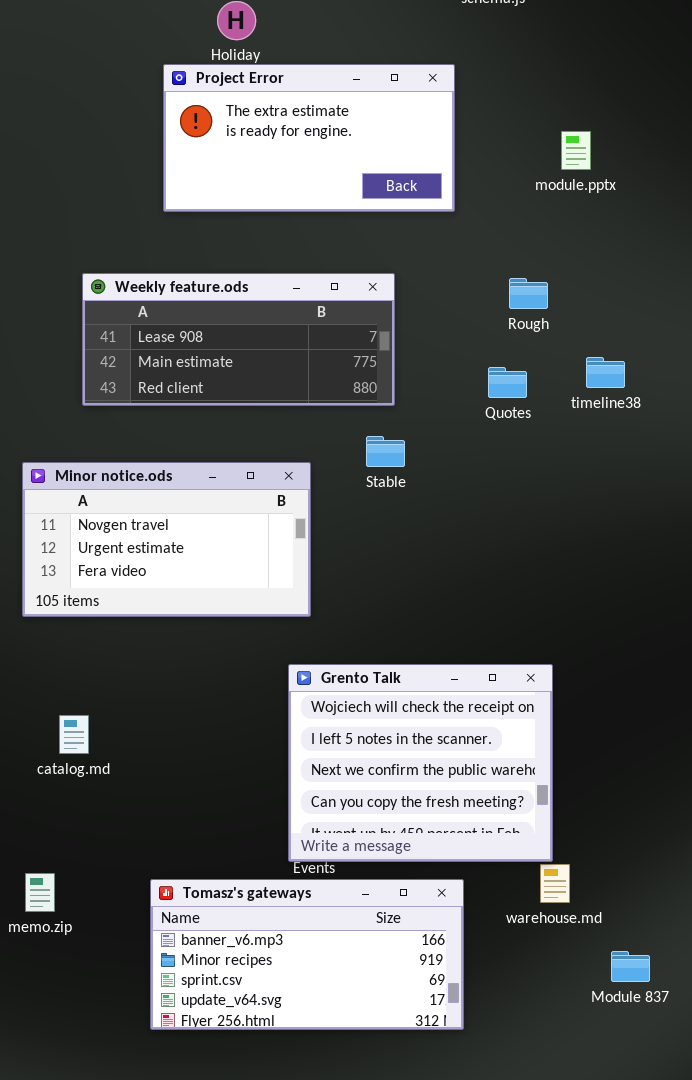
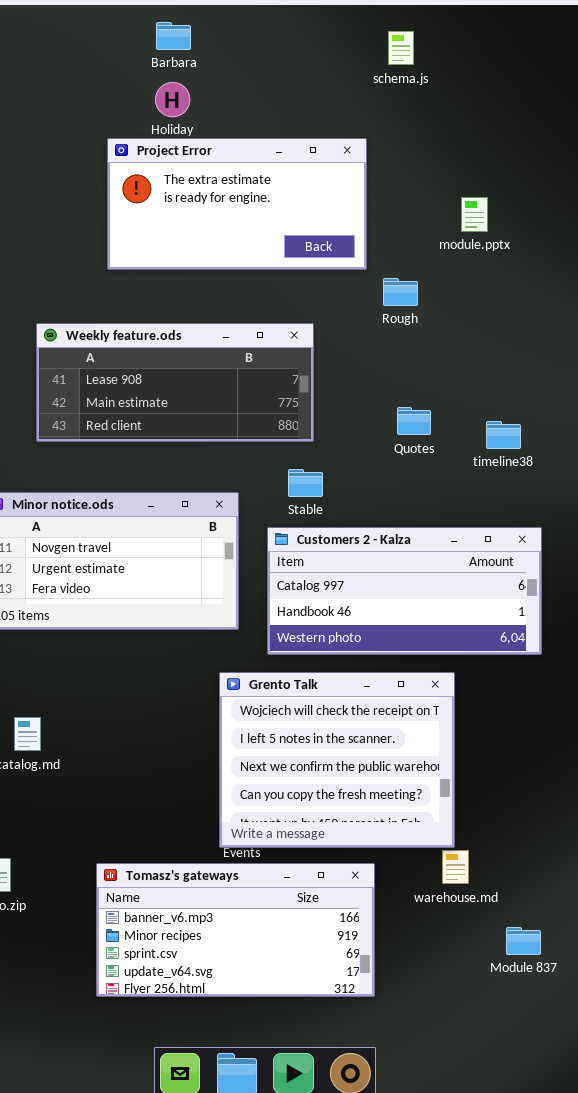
Rough: [509,278,548,309] -> [383,278,418,306], moved
timeline38: [586,357,625,388] -> [486,421,521,449], moved
Customers 2 - Kalza: none -> [267,527,542,655], opened

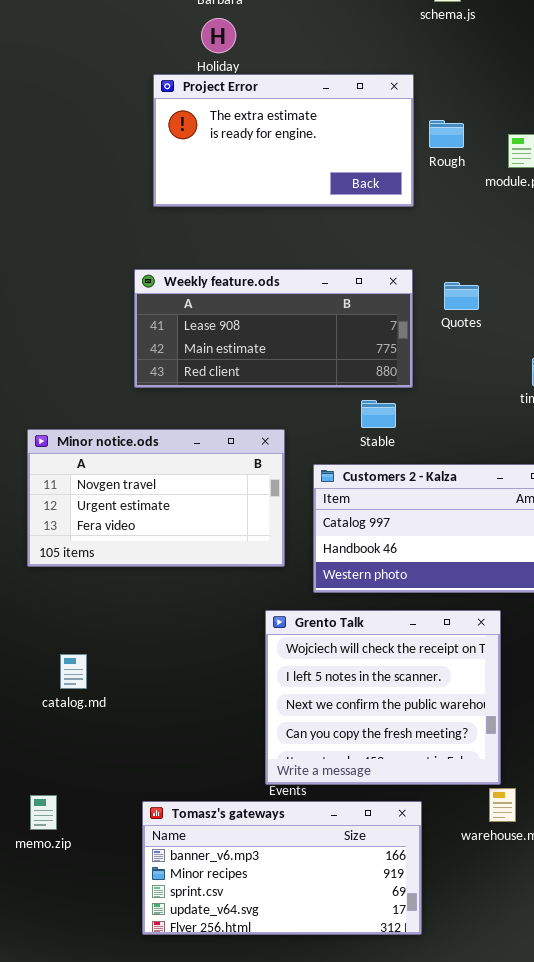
Rough: [383,278,418,306] -> [429,120,464,148], moved
Weekly feature.ods: [36,323,314,442] -> [134,269,413,388], moved
Quotes: [397,407,431,435] -> [444,282,479,310], moved
Stable: [288,469,323,497] -> [361,400,396,428], moved

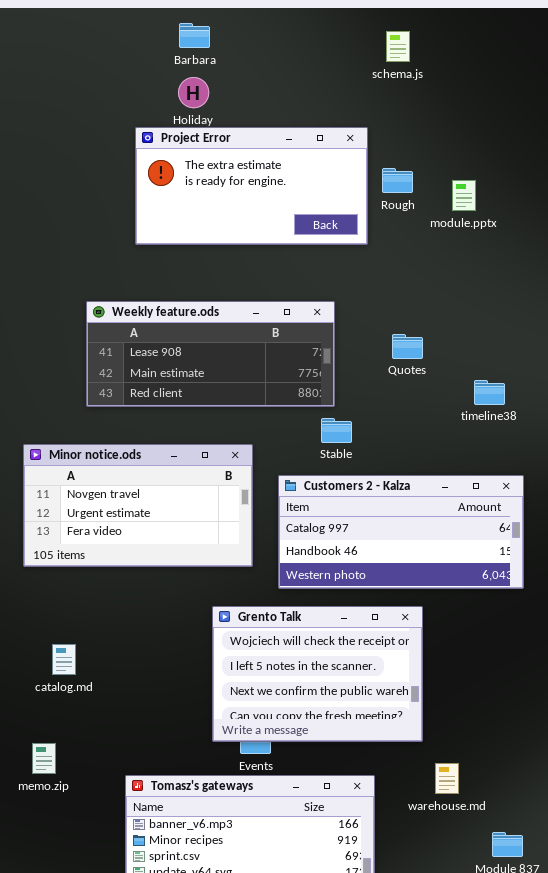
Weekly feature.ods: [134,269,413,388] -> [86,301,335,407], moved
Quotes: [444,282,479,310] -> [392,334,423,359], moved
Grento Talk: [265,610,501,785] -> [212,606,423,742], moved, resized
memo.zip: [30,795,57,830] -> [32,743,56,774], moved

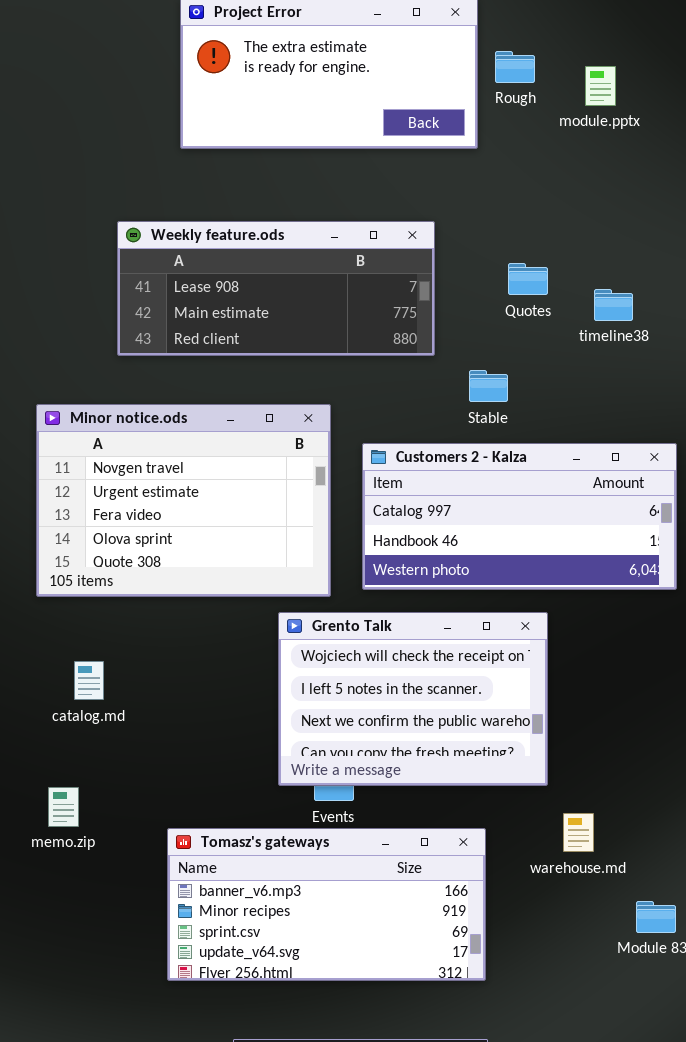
timeline38: [474,380,505,405] -> [594,289,633,321], moved
Stable: [321,418,352,443] -> [469,370,508,402], moved
Minor notice.ods: [23,444,253,567] -> [36,404,331,597], resized

